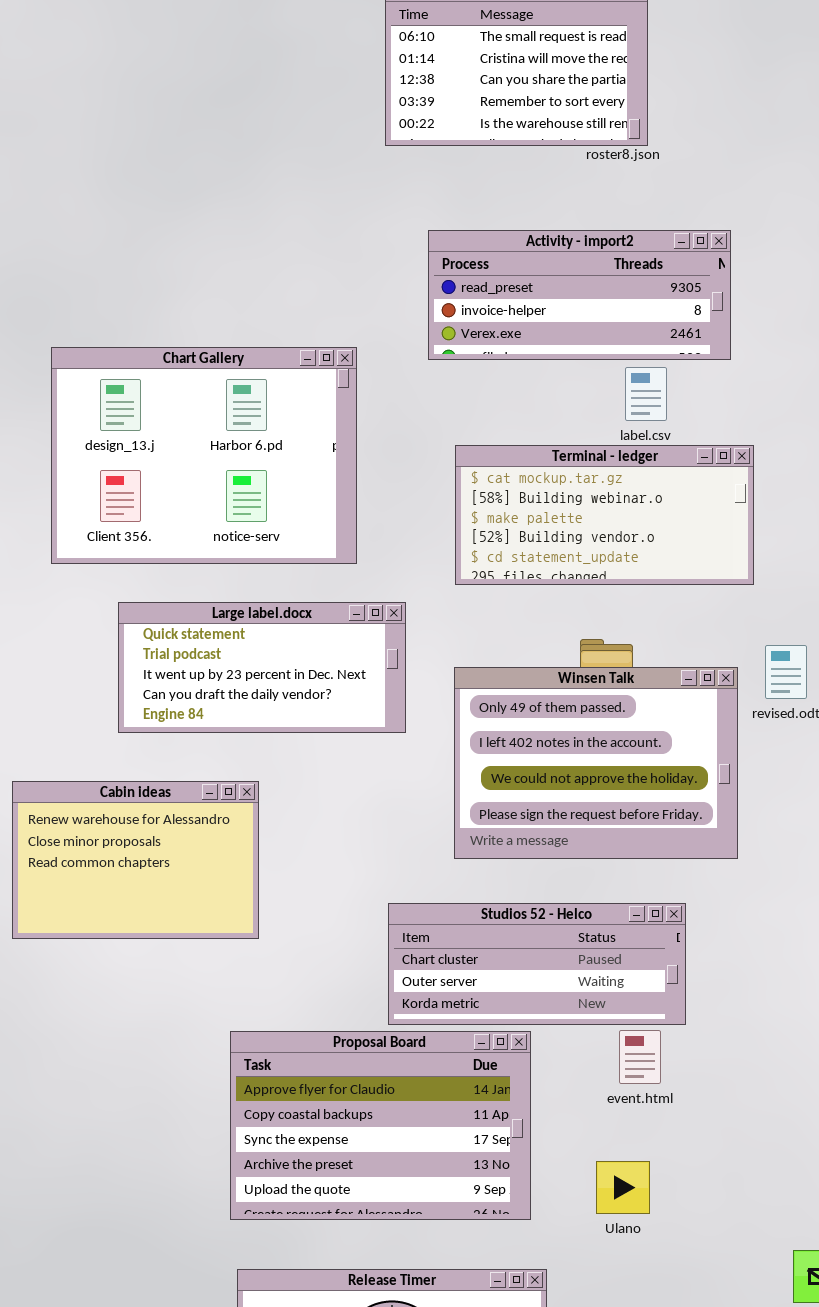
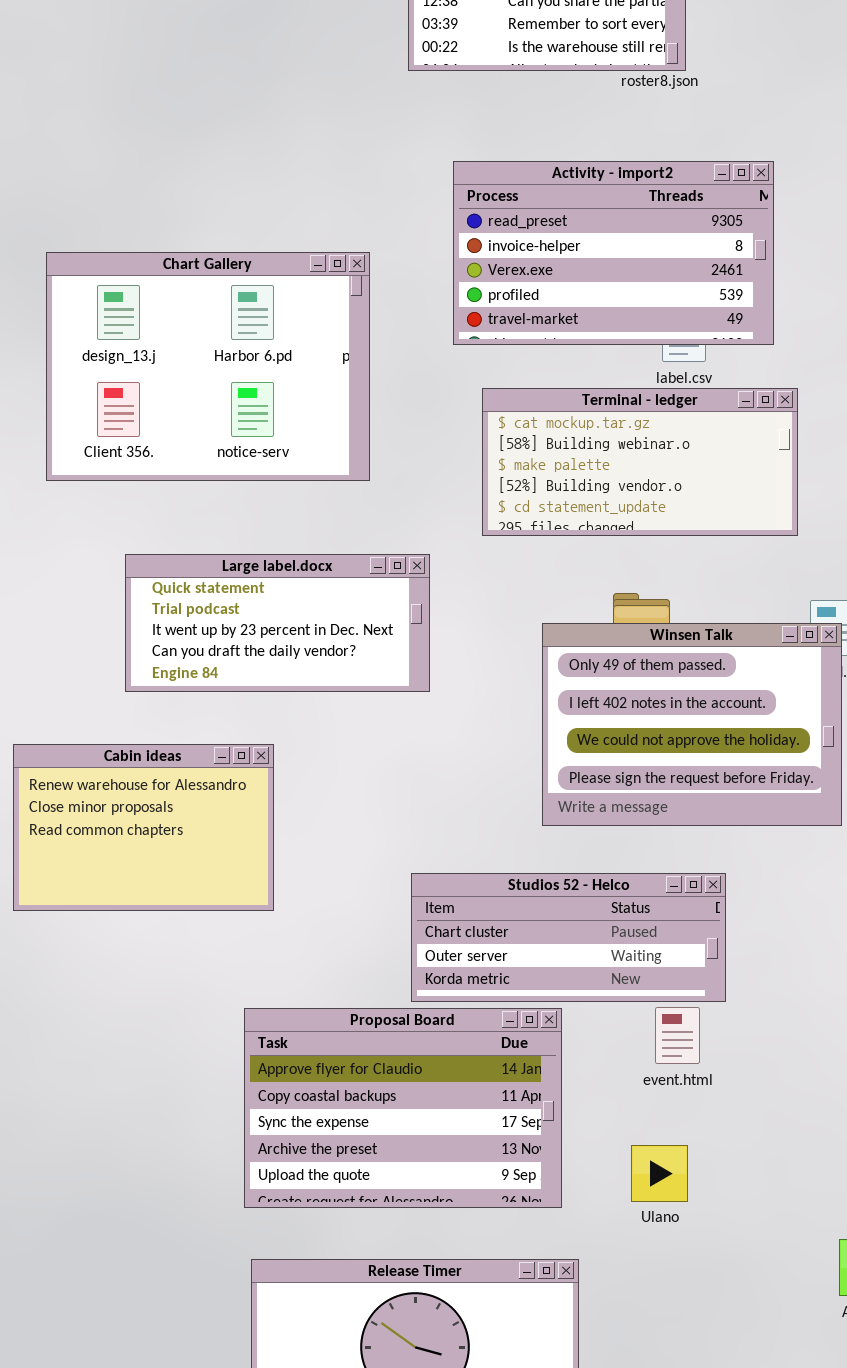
Activity - import2: [428,230,731,360] -> [453,161,774,345], resized
Chart Gallery: [51,347,357,564] -> [46,252,370,481], moved
Winsen Talk: [454,667,738,859] -> [542,623,842,826], moved

